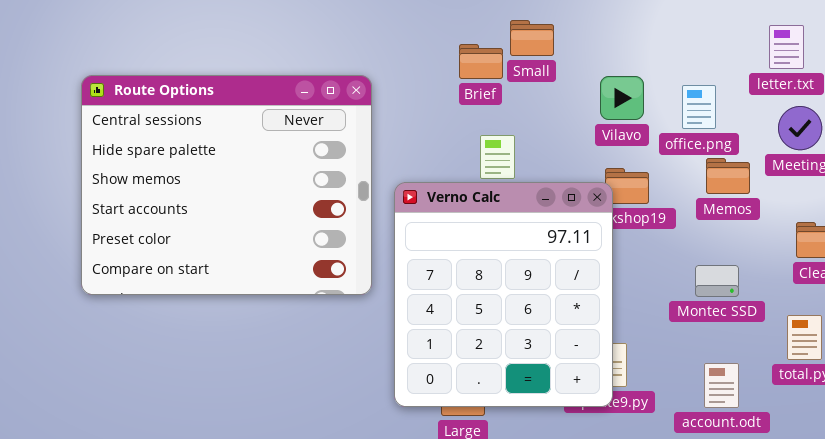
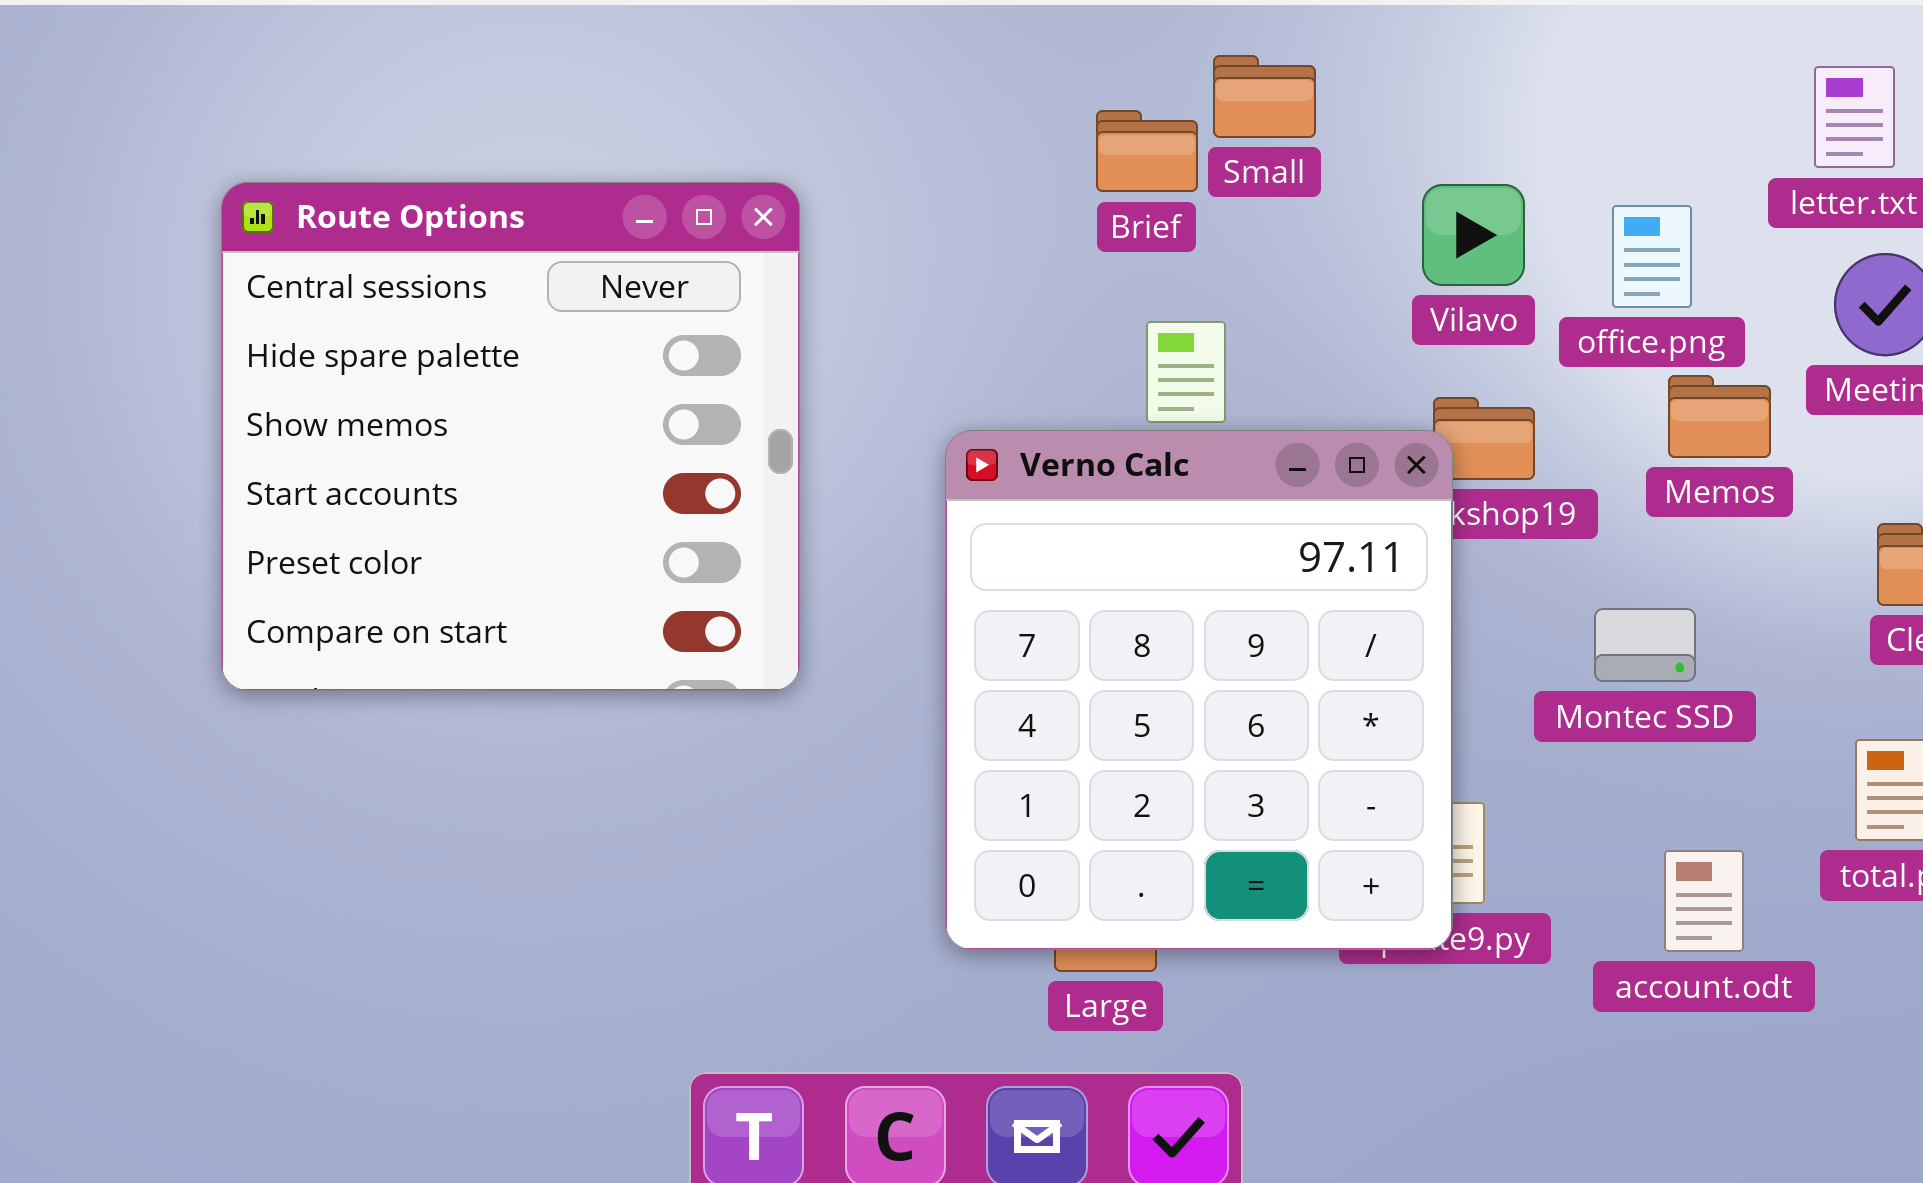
Route Options: [81,75,372,295] -> [221,182,800,691], resized
Montec SSD: [695,265,739,297] -> [1594,608,1696,682], moved

